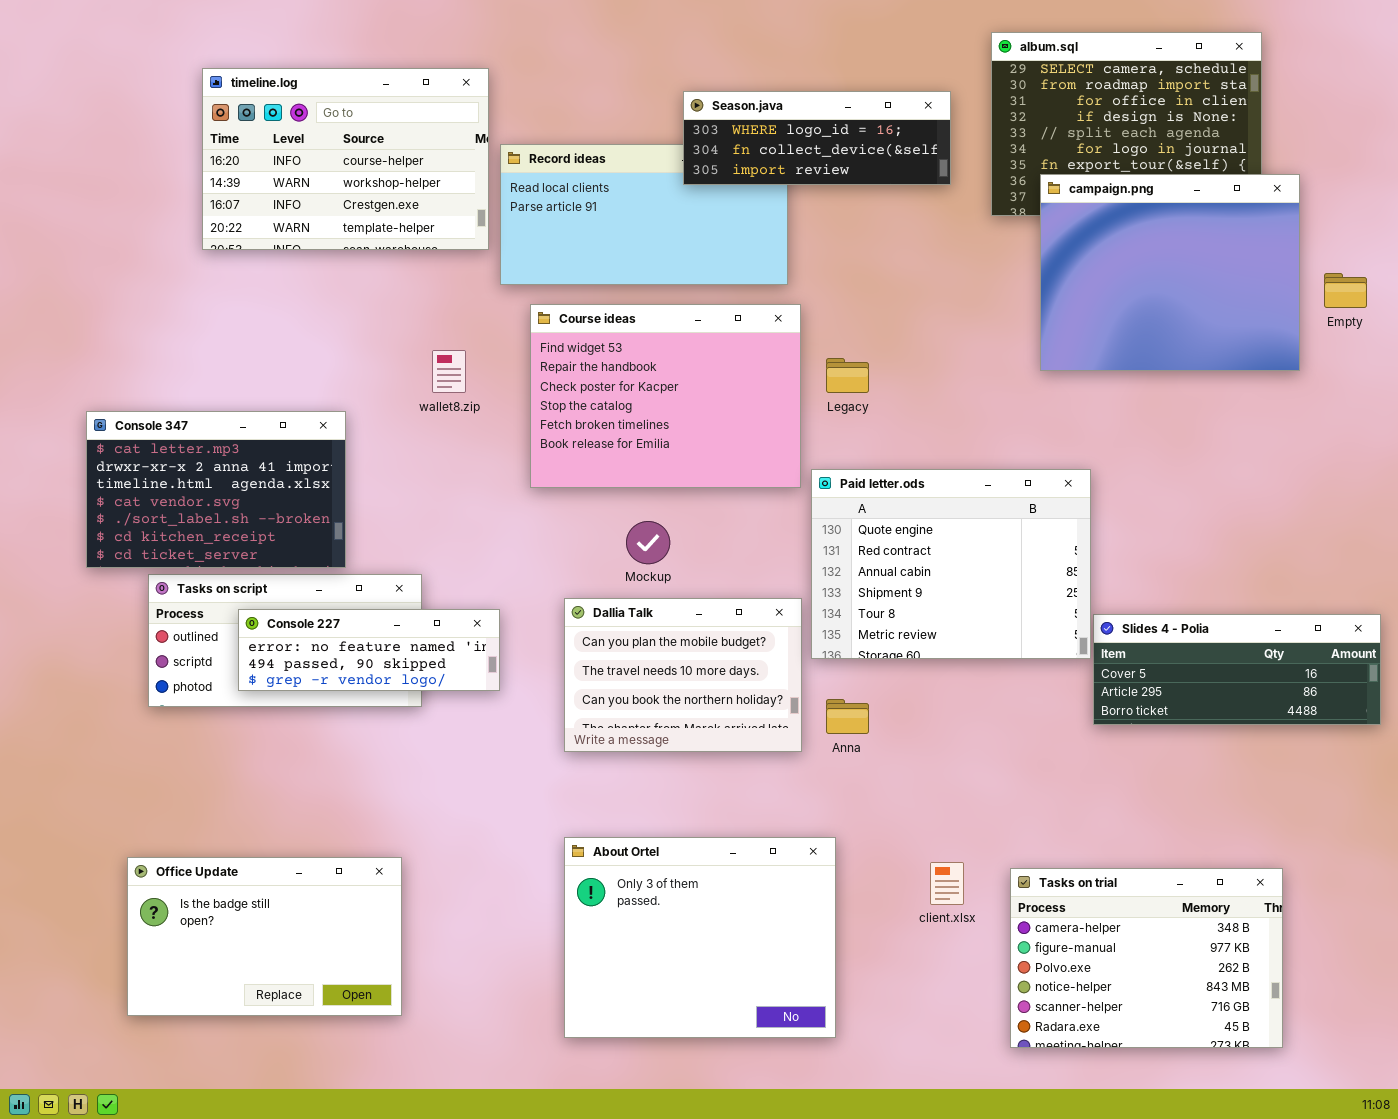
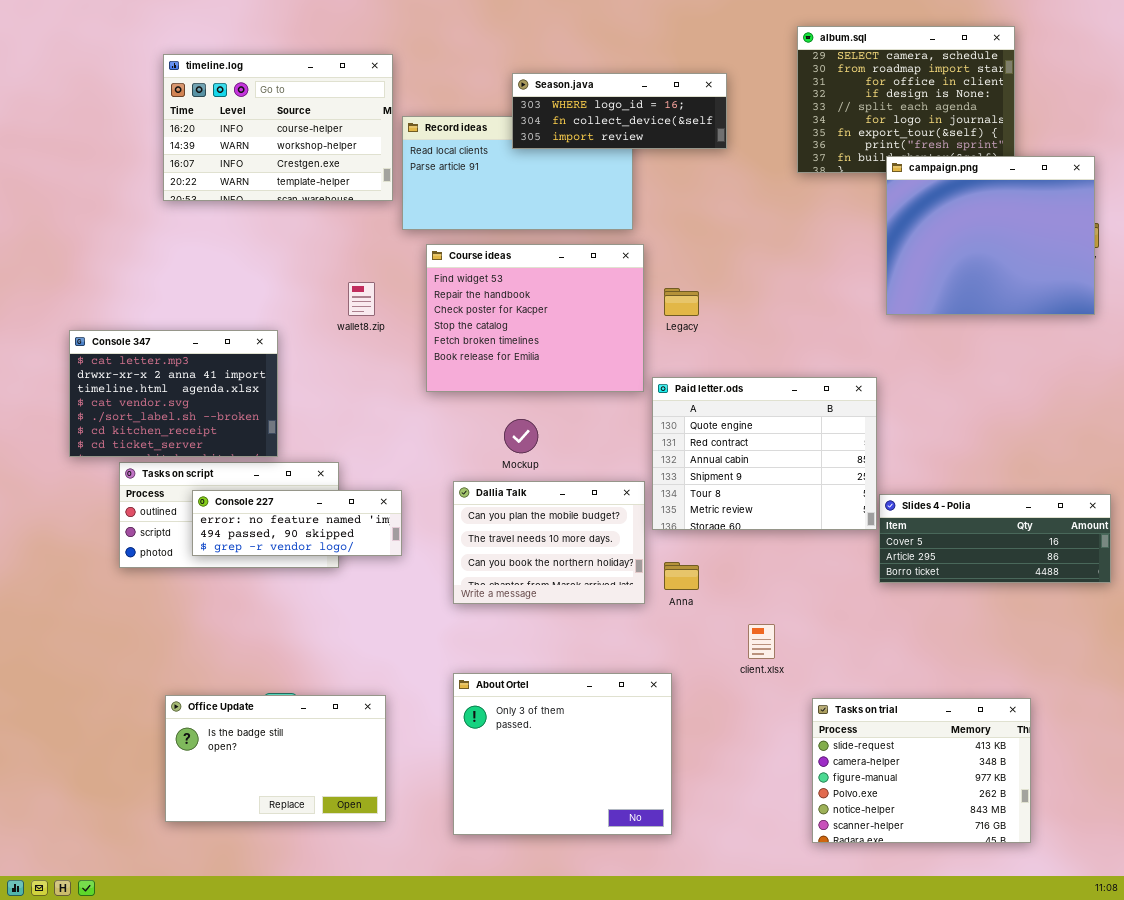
Season.java: [683,91,951,185] -> [512,73,727,149], moved
campaign.png: [1040,174,1300,371] -> [886,156,1095,315], moved
Office Update: [127,857,402,1016] -> [165,695,386,822], moved
client.xlsx: [930,862,964,905] -> [748,624,775,659], moved
Tasks on trial: [1010,868,1283,1048] -> [812,698,1031,843], scrolled up 1 row

